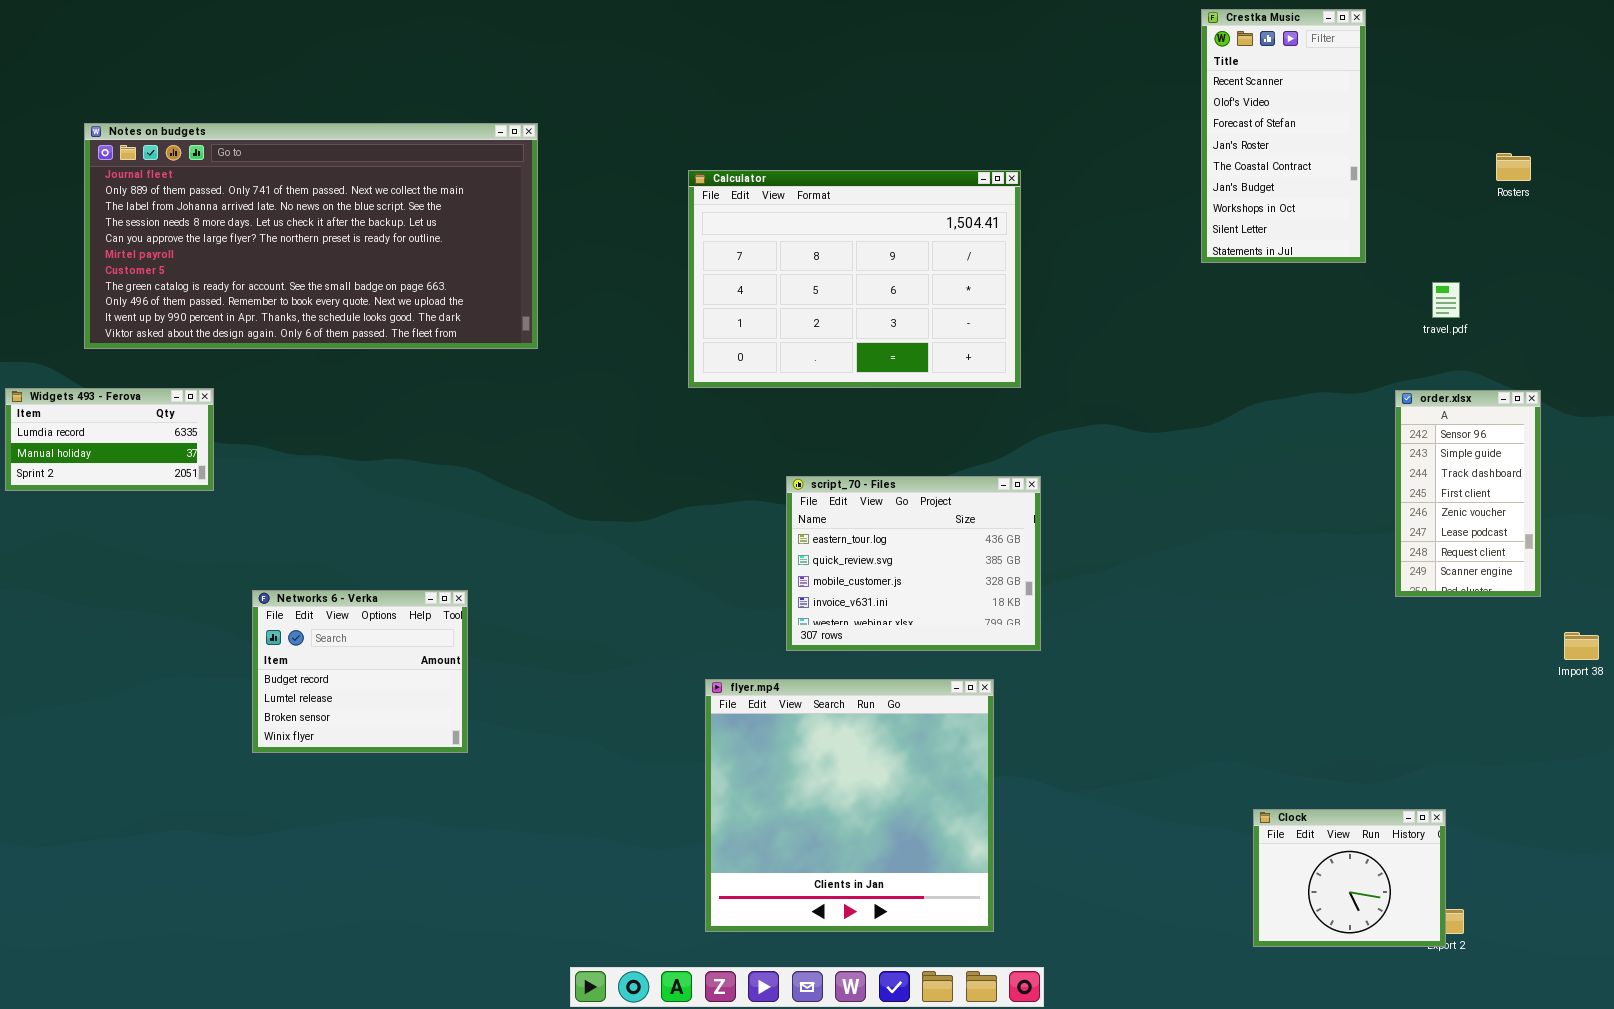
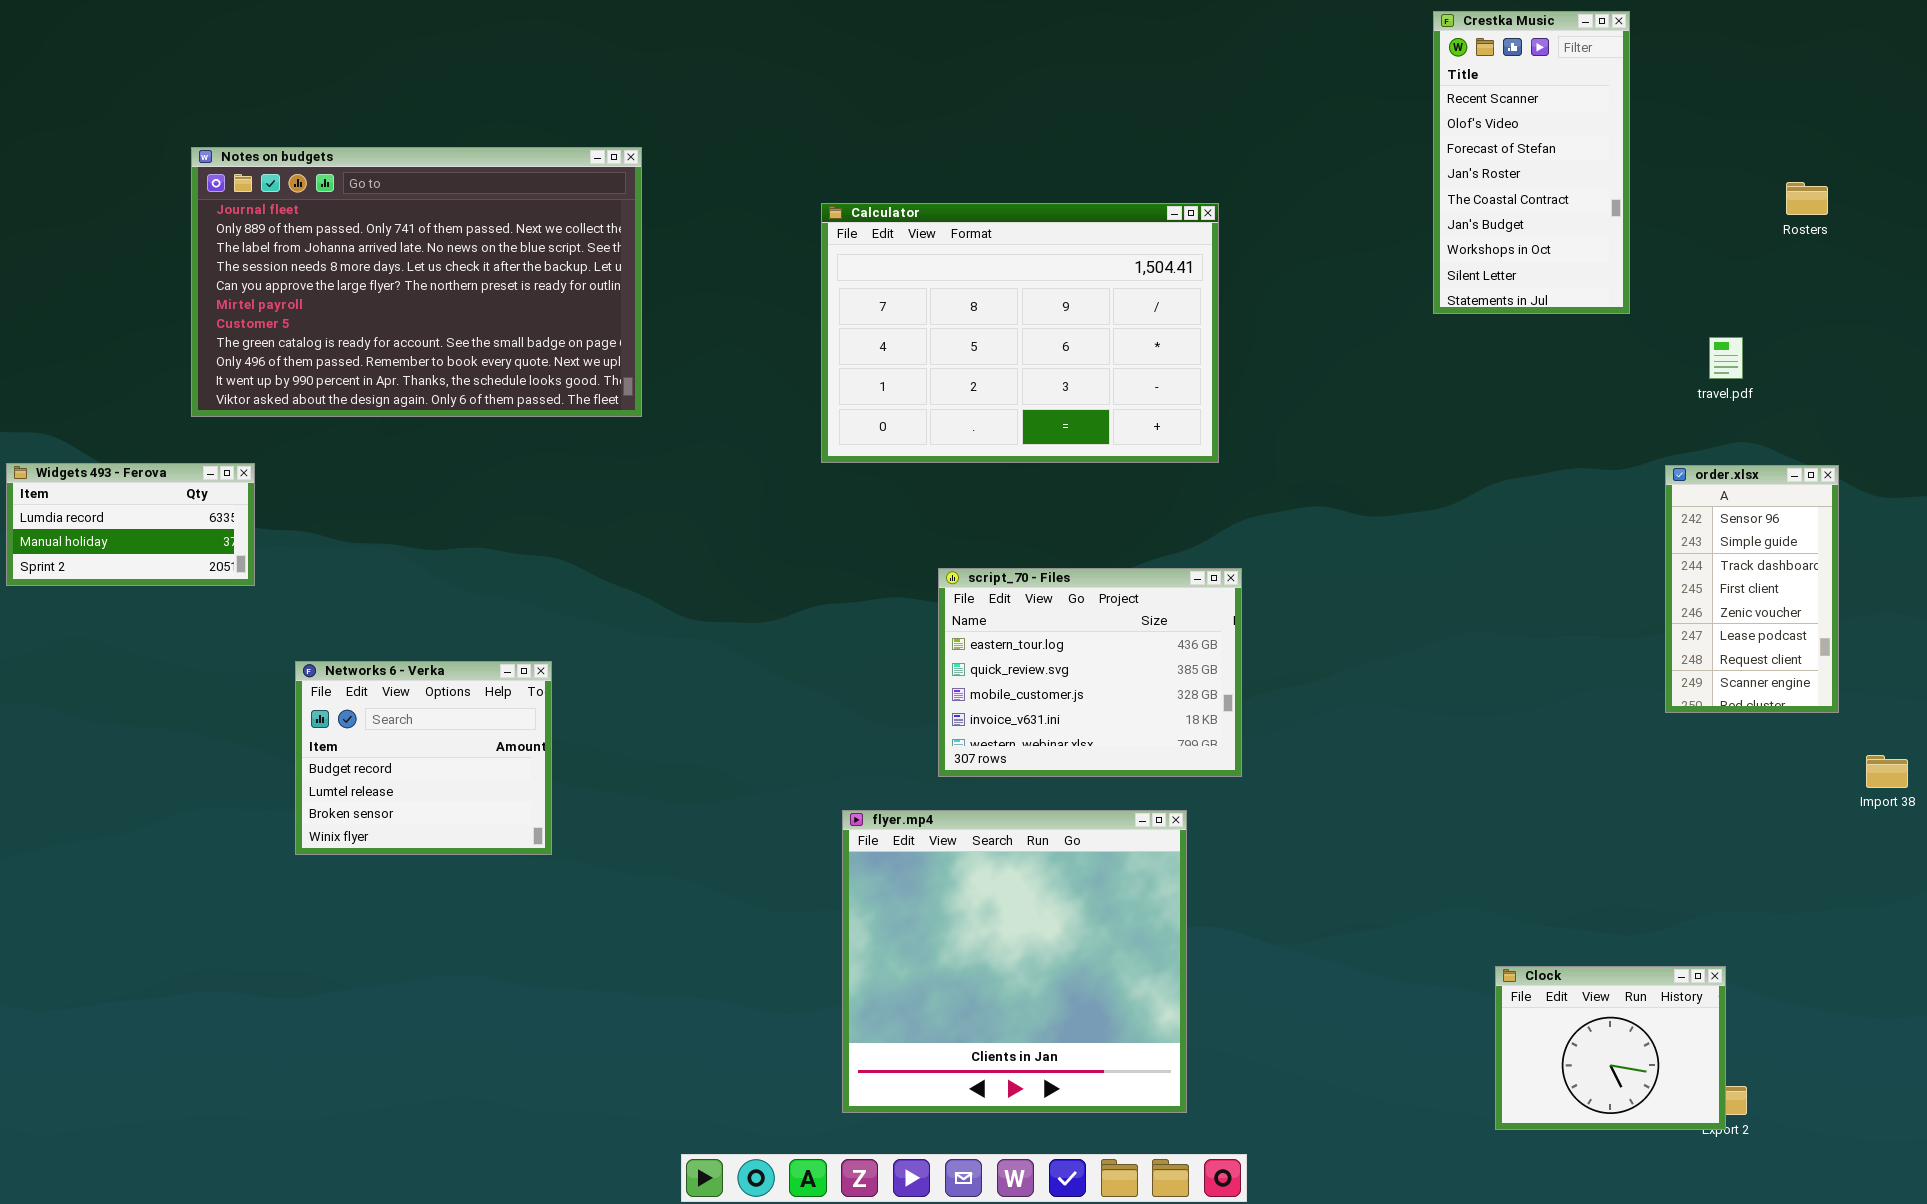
Notes on budgets: [84,123,538,349] -> [191,147,642,417], resized
Networks 6 - Verka: [252,590,468,753] -> [295,661,552,855], moved

